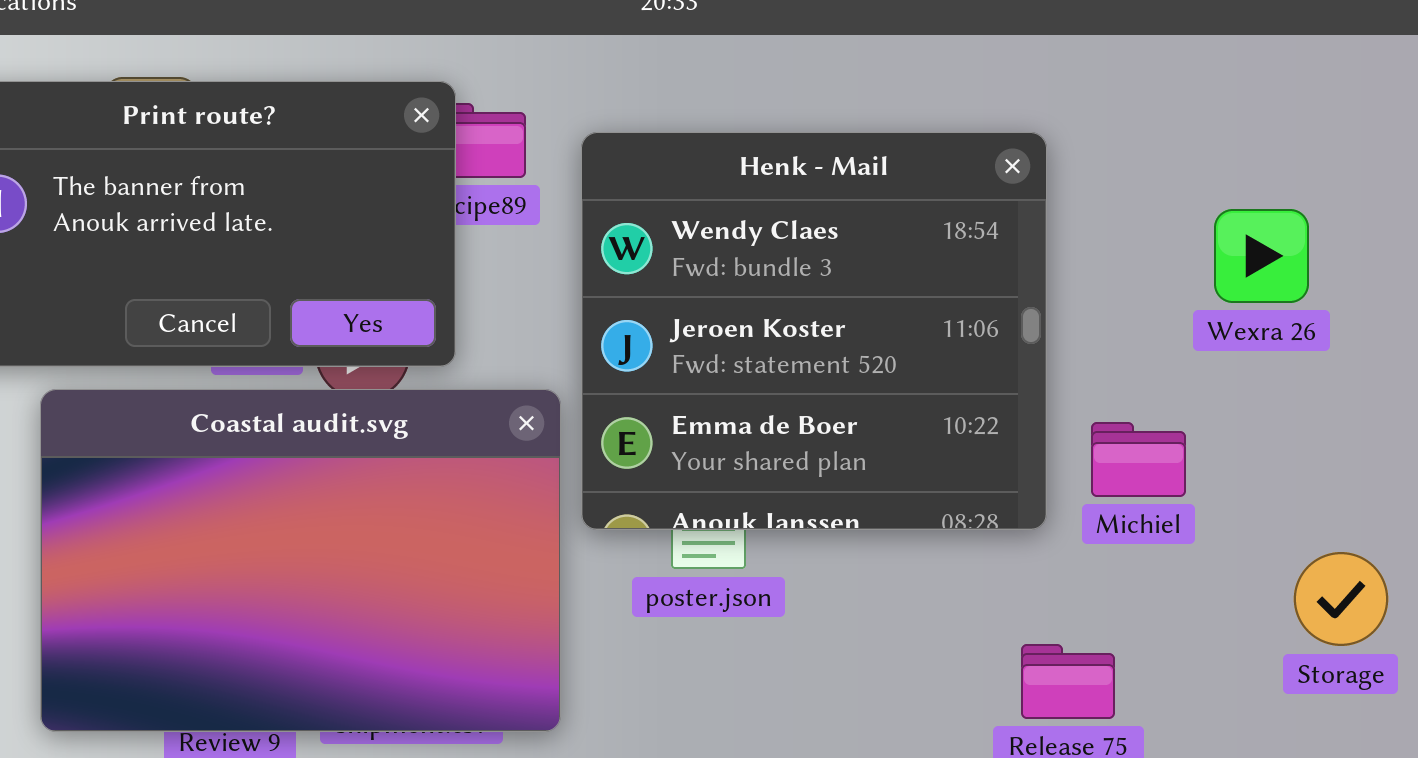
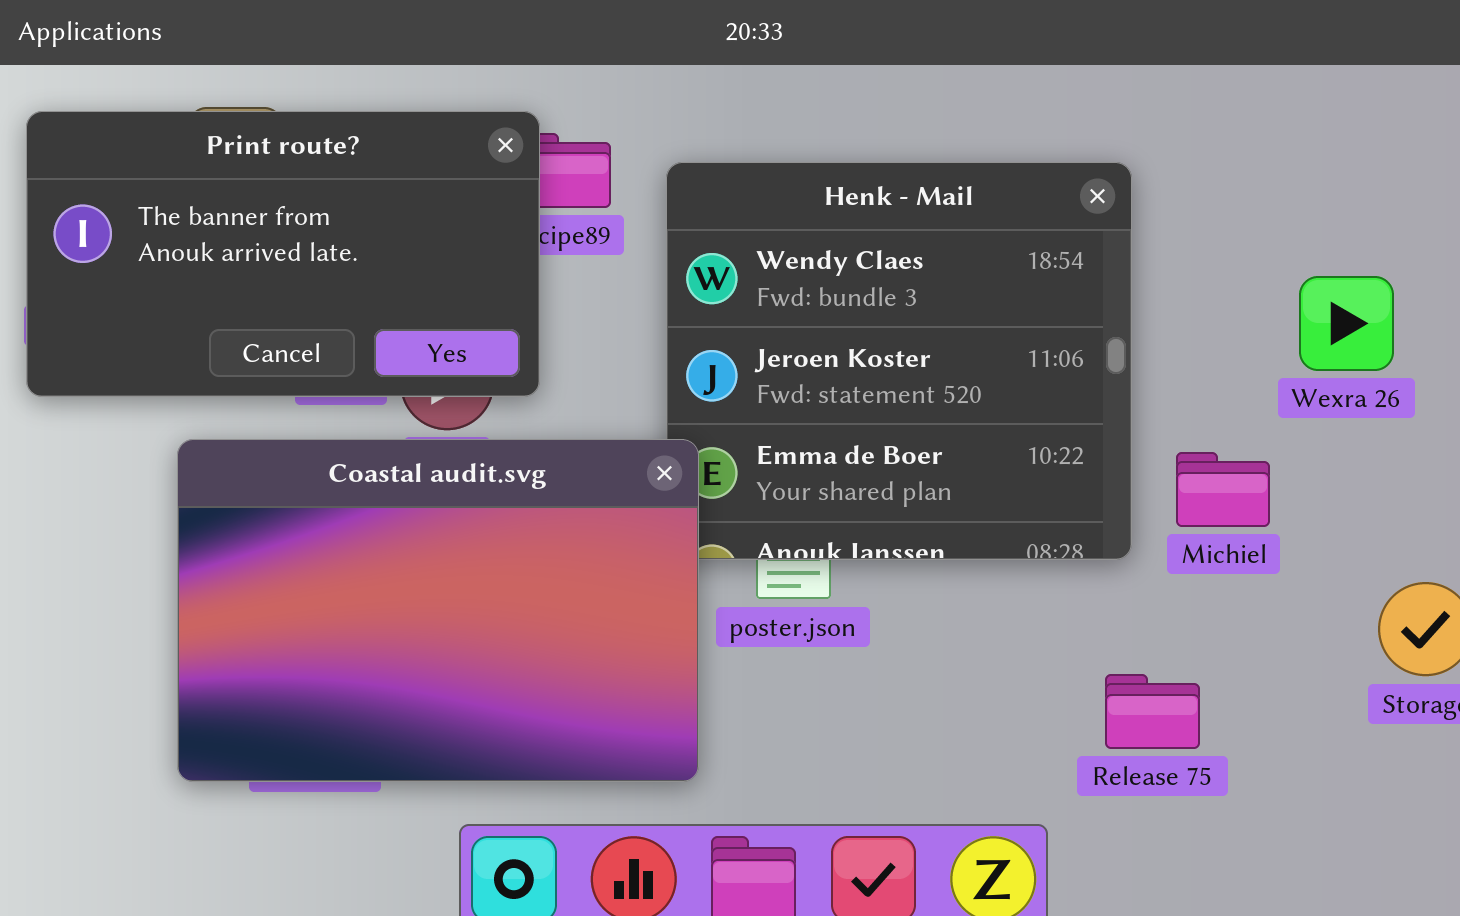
Wexra 26: [1214,209,1309,303] -> [1299,276,1394,371], moved
Coastal audit.svg: [40,389,561,732] -> [177,439,699,782], moved

